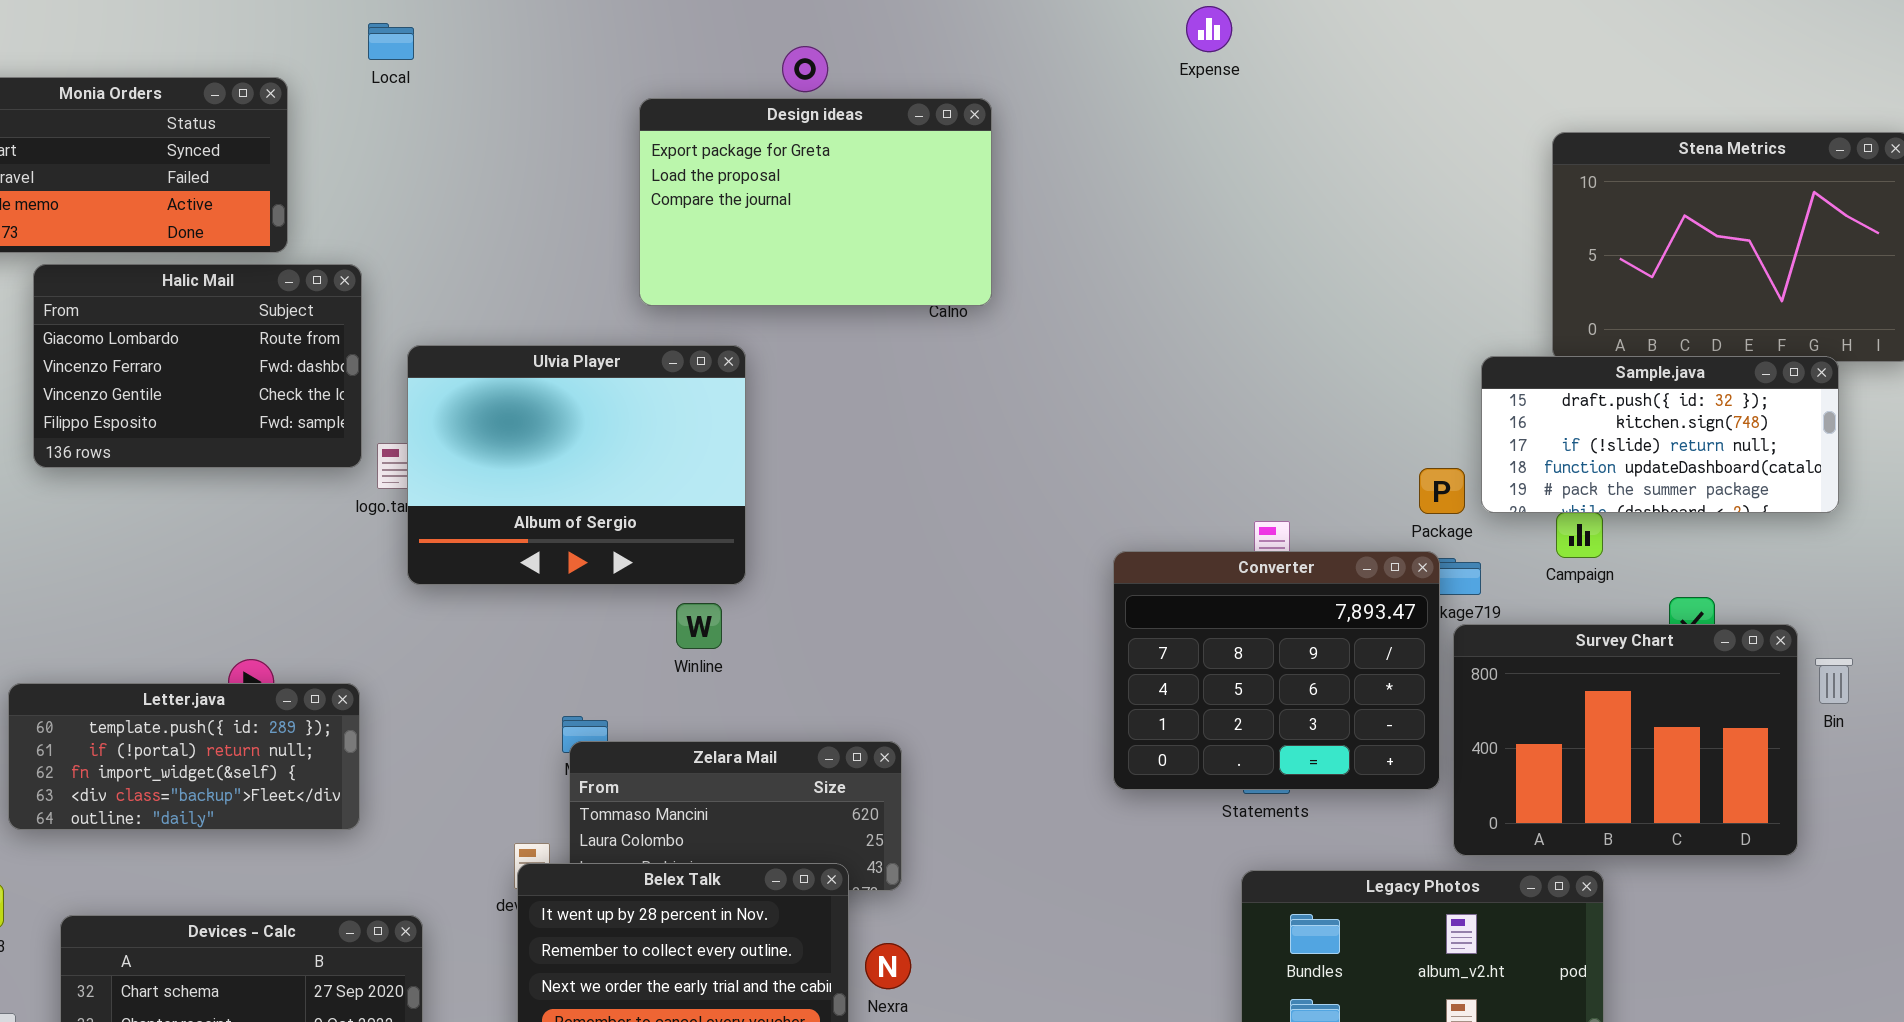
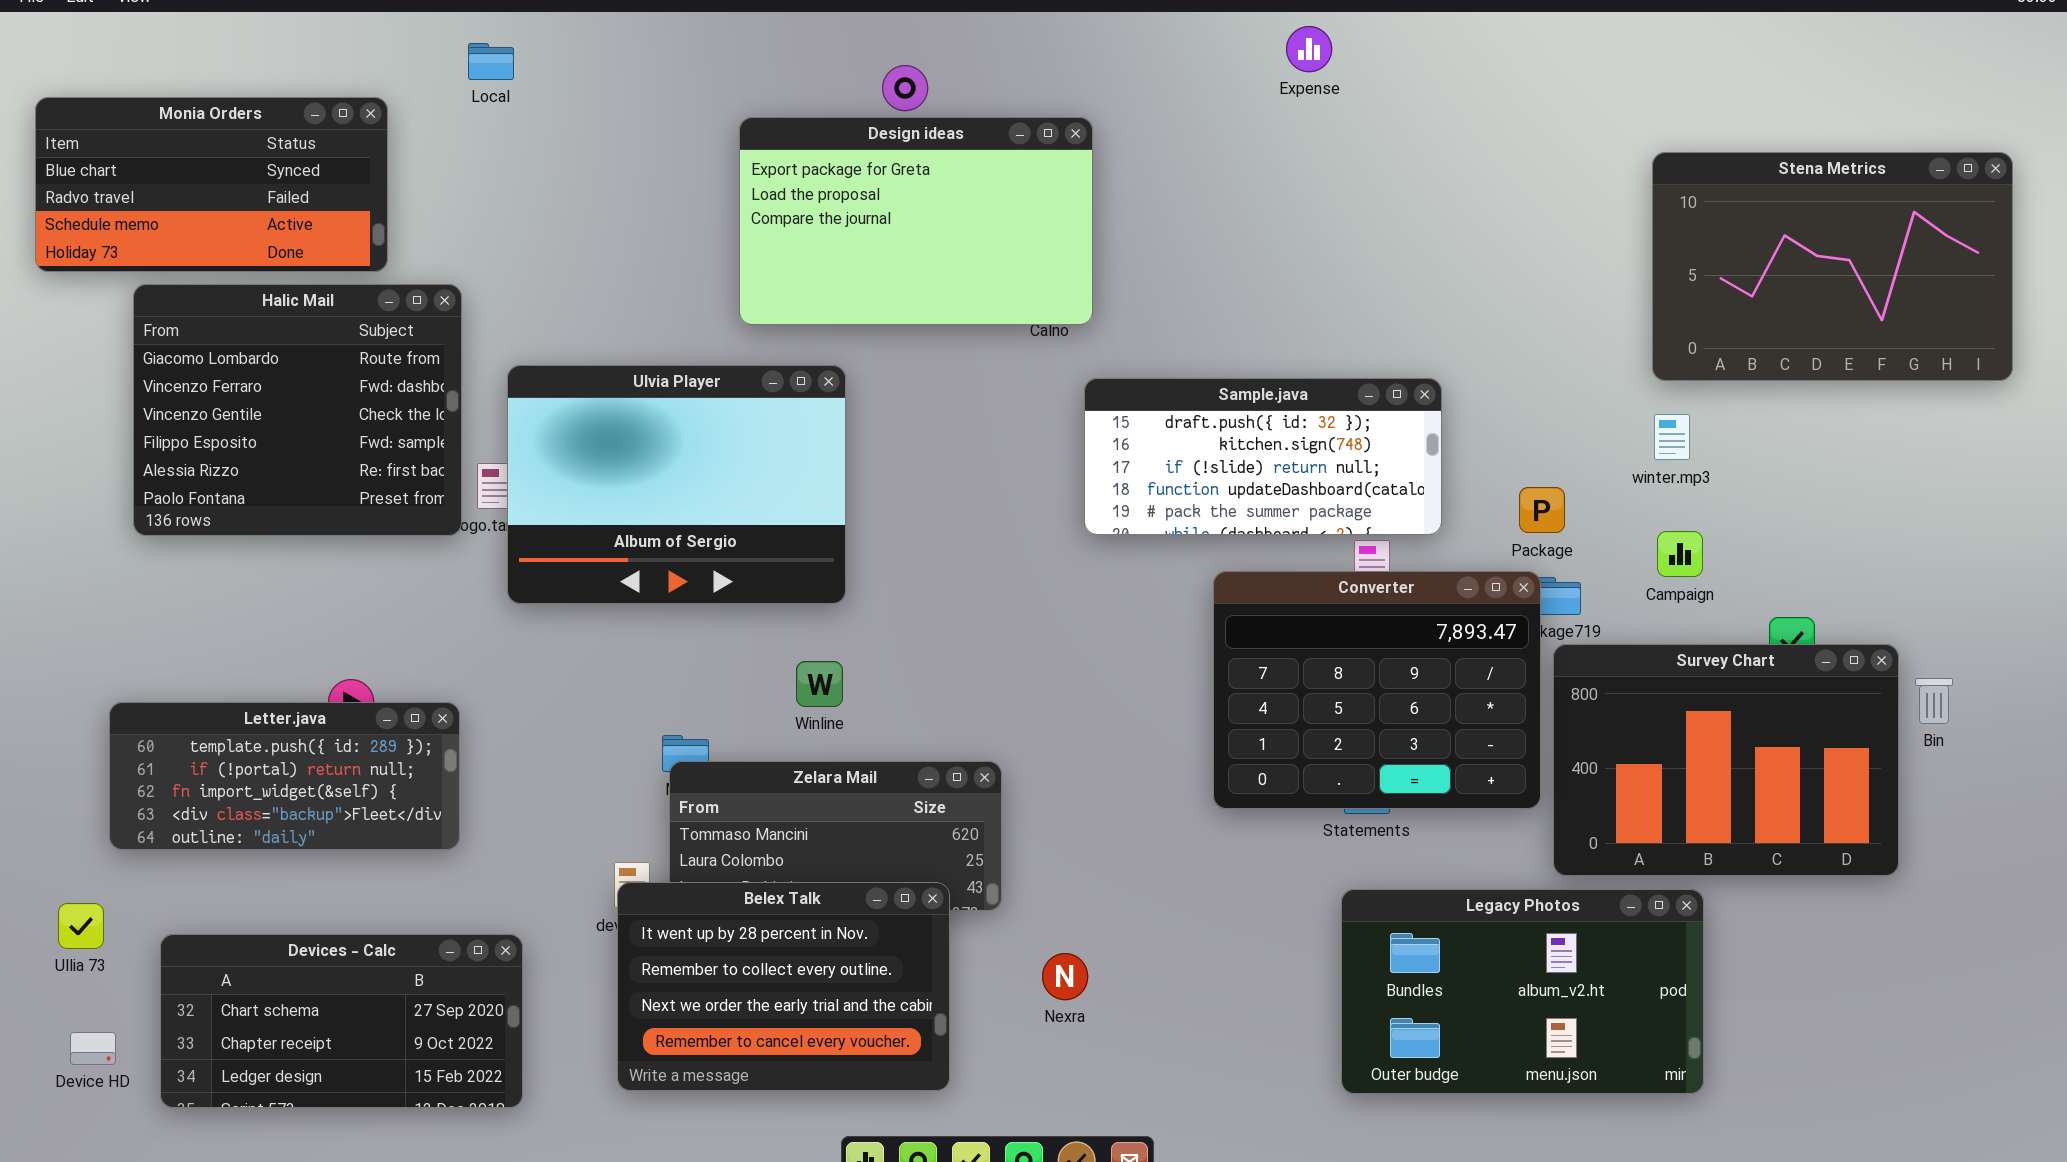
Halic Mail: [33,264,362,468] -> [133,284,462,536], resized
Sample.java: [1481,356,1839,513] -> [1084,378,1442,535], moved
Winline: [676,603,722,649] -> [796,661,843,707], moved
Nexra: [865,943,911,989] -> [1042,953,1088,1000], moved

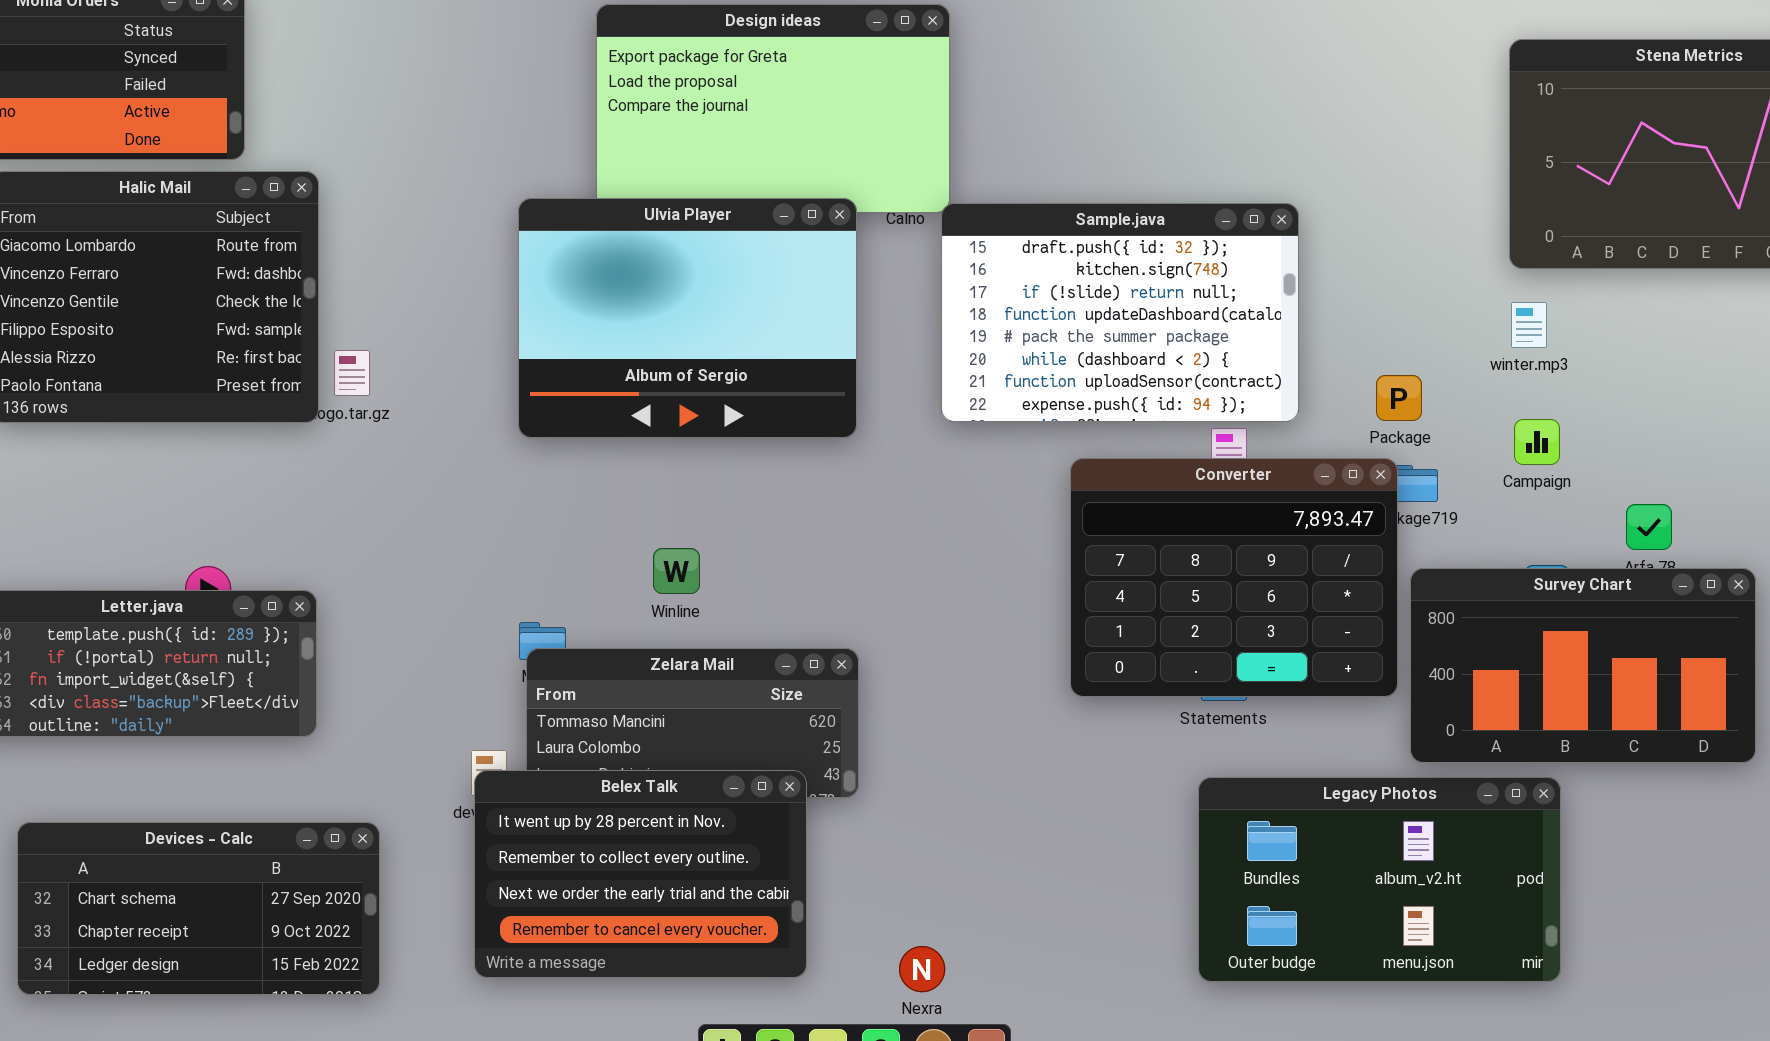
Ulvia Player: [507,365,846,604] -> [518,198,857,438], moved
Sample.java: [1084,378,1442,535] -> [941,203,1299,422], resized
Survey Chart: [1553,644,1899,876] -> [1410,568,1756,763], resized
Nexra: [1042,953,1088,1000] -> [899,946,945,992], moved

